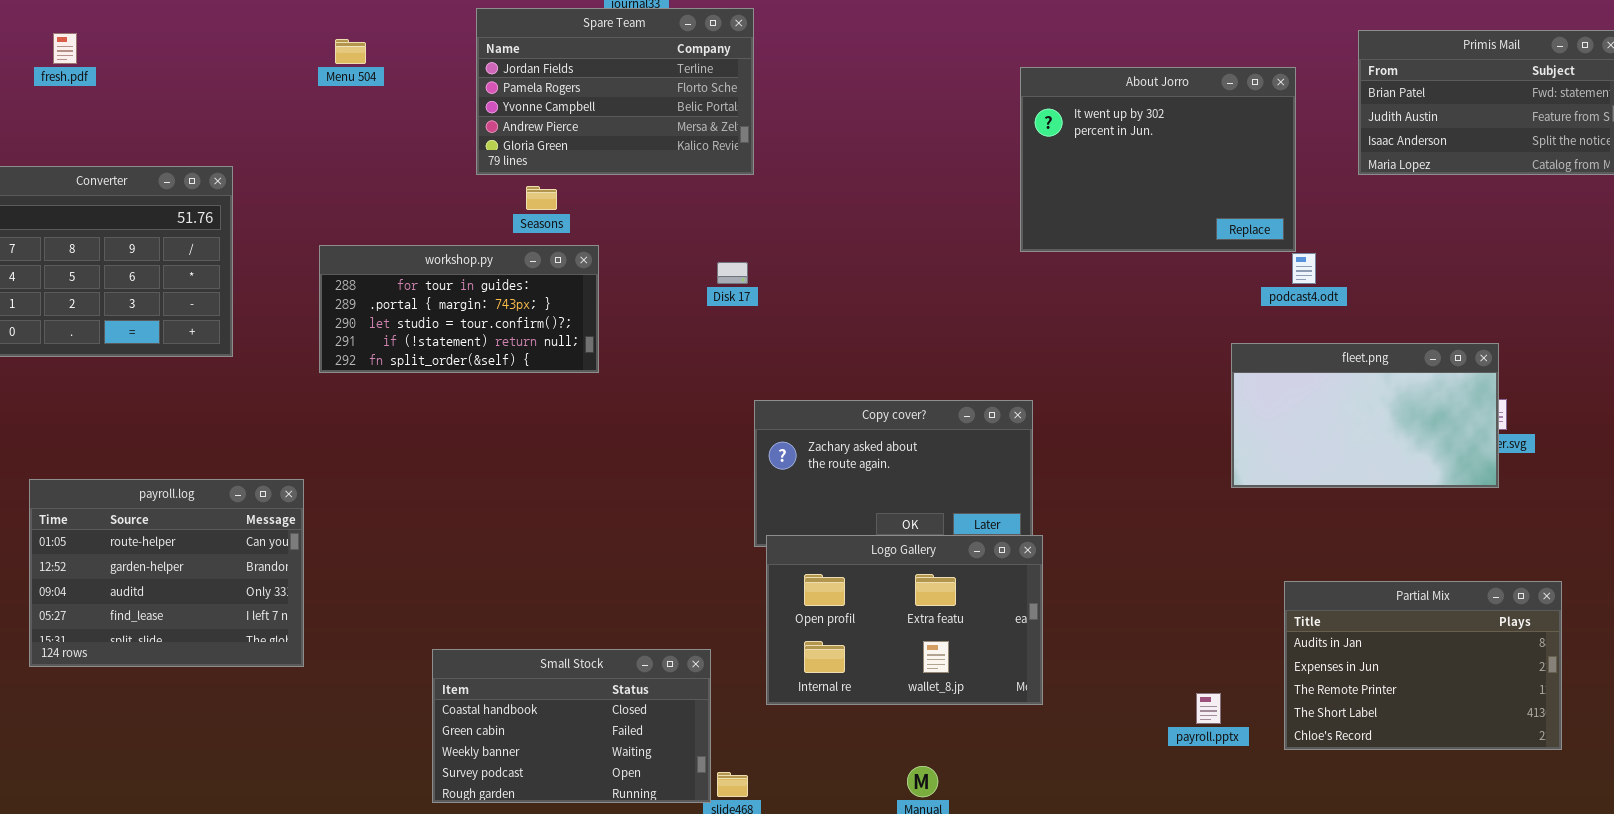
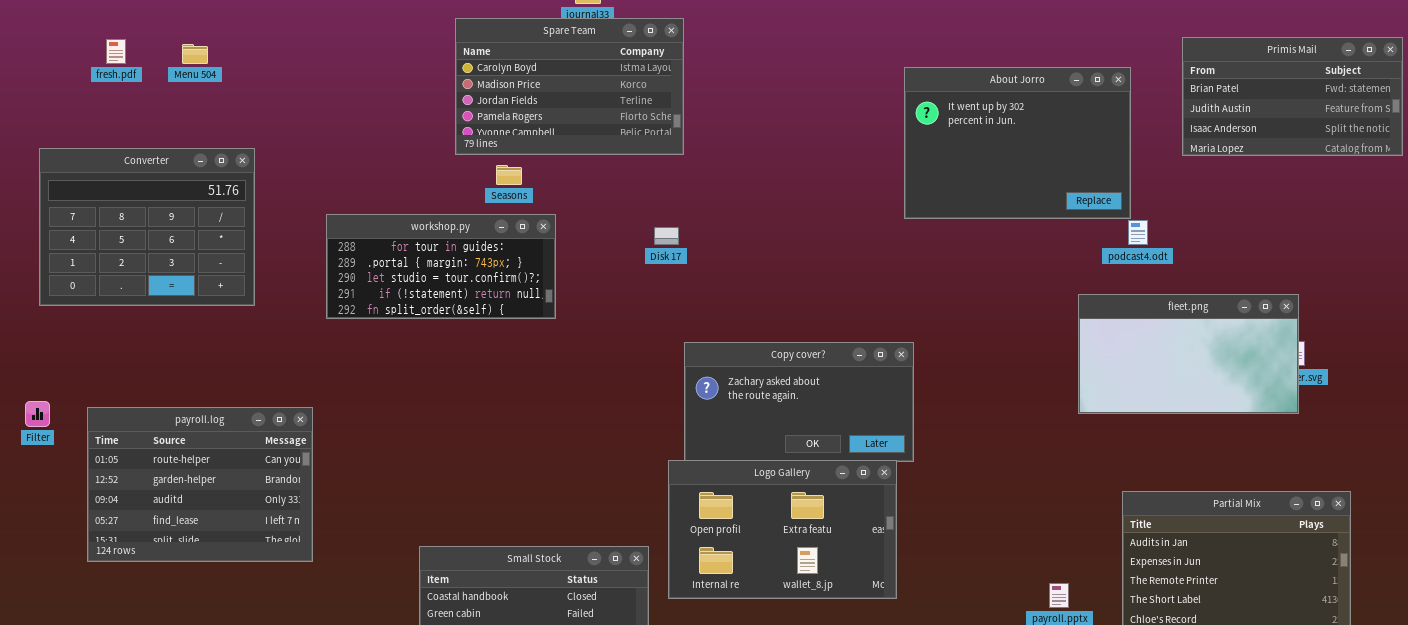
Spare Team: [476,8,754,175] -> [455,18,684,155], scrolled up 2 rows
Menu 504: [335,39,366,64] -> [182,44,208,64], moved
Logo Gallery: [766,535,1043,705] -> [668,460,897,599], moved

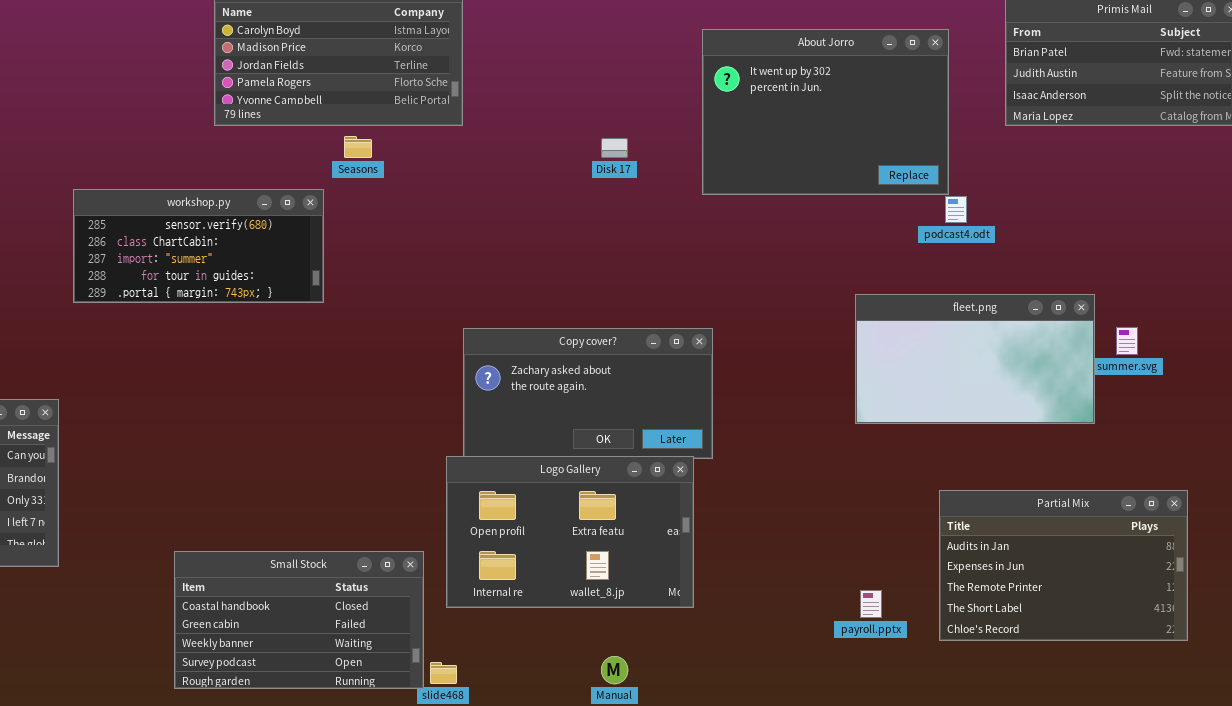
Seasons: [496,165,522,185] -> [344,136,372,158], moved
workshop.py: [326,214,556,319] -> [73,189,324,303], scrolled up 3 rows
Disk 17: [654,227,679,245] -> [601,138,628,158], moved
fleet.png: [1078,294,1299,414] -> [855,294,1095,424], moved

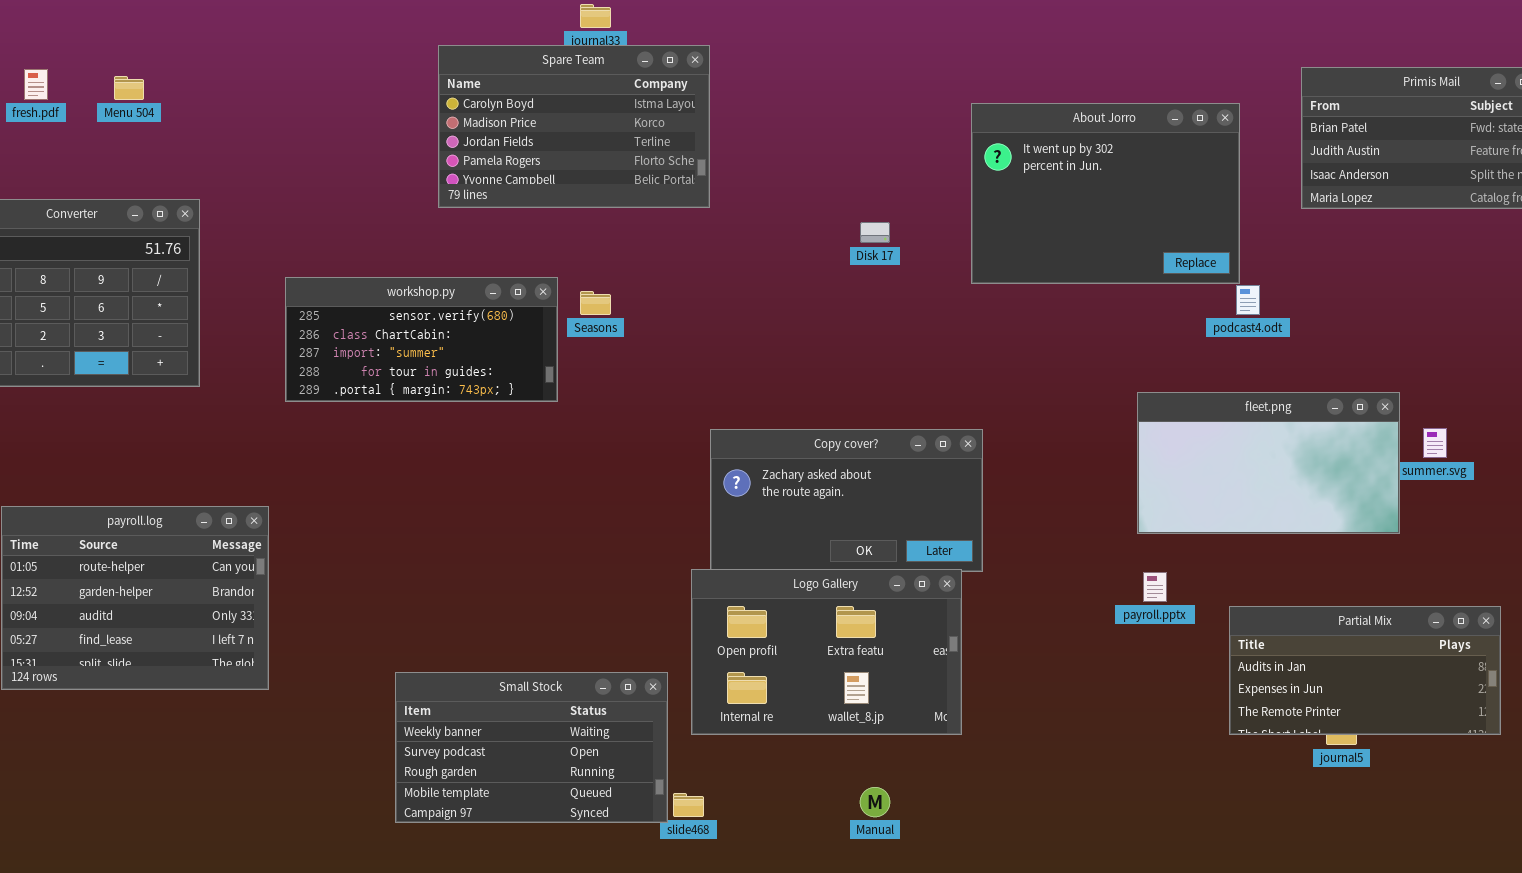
Seasons: [344,136,372,158] -> [580,291,611,315], moved
Partial Mix: [939,490,1188,641] -> [1229,606,1501,735], resized
Small Stock: [174,551,424,689] -> [395,672,668,823], scrolled down 2 rows
payroll.pptx: [860,590,882,618] -> [1143,572,1167,602], moved

